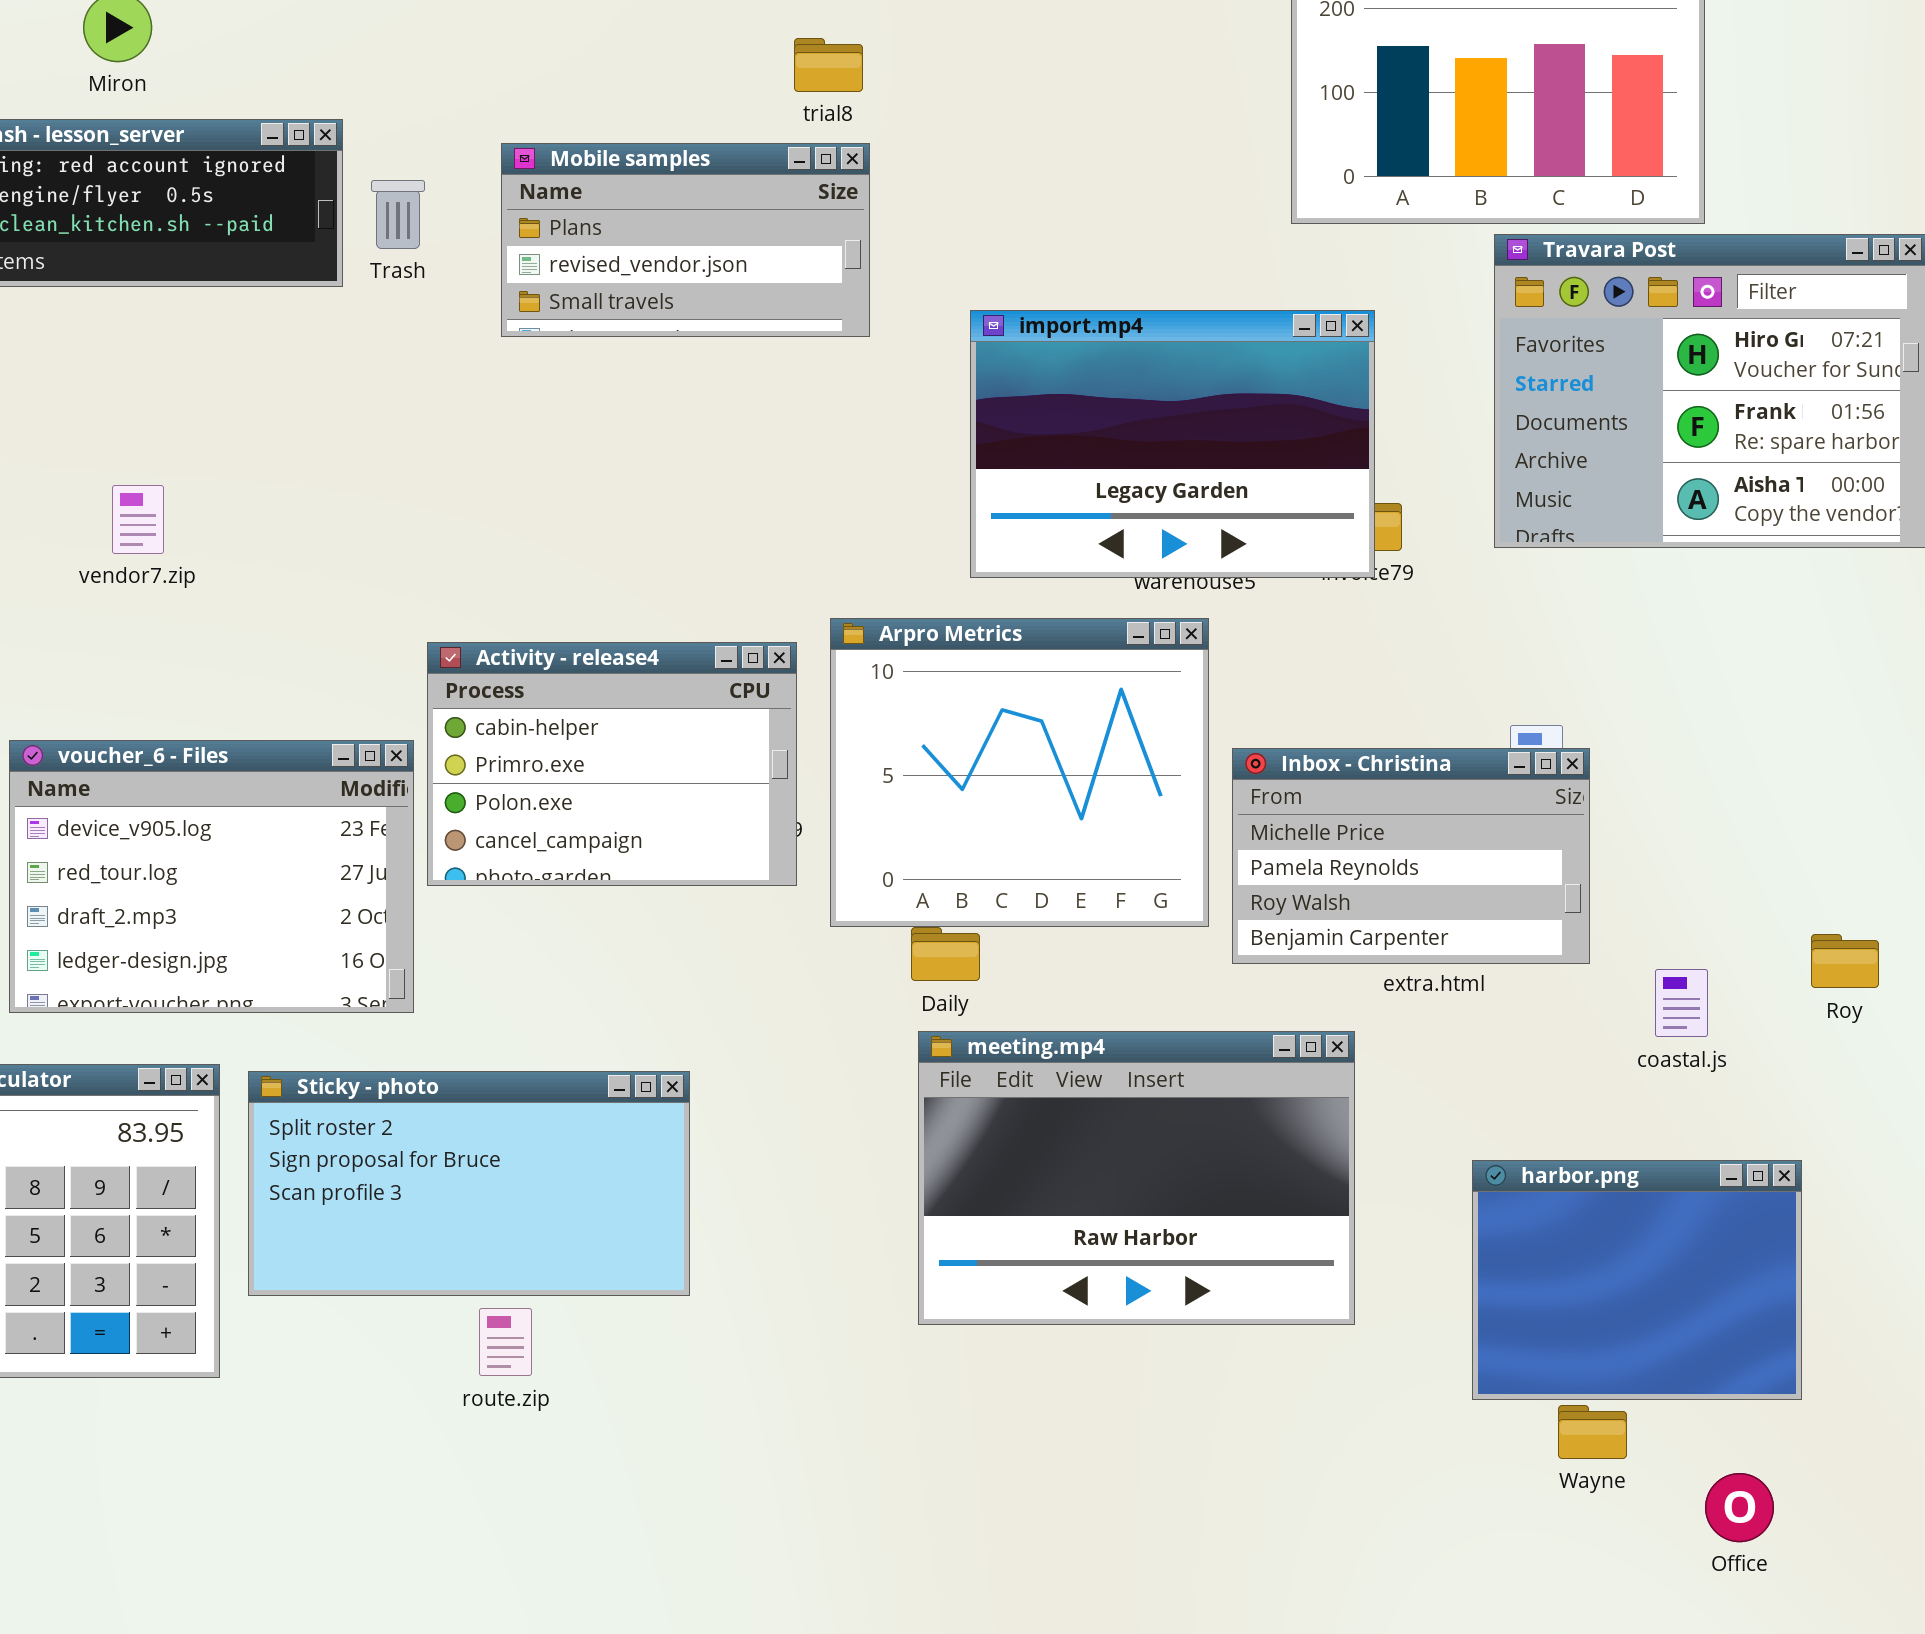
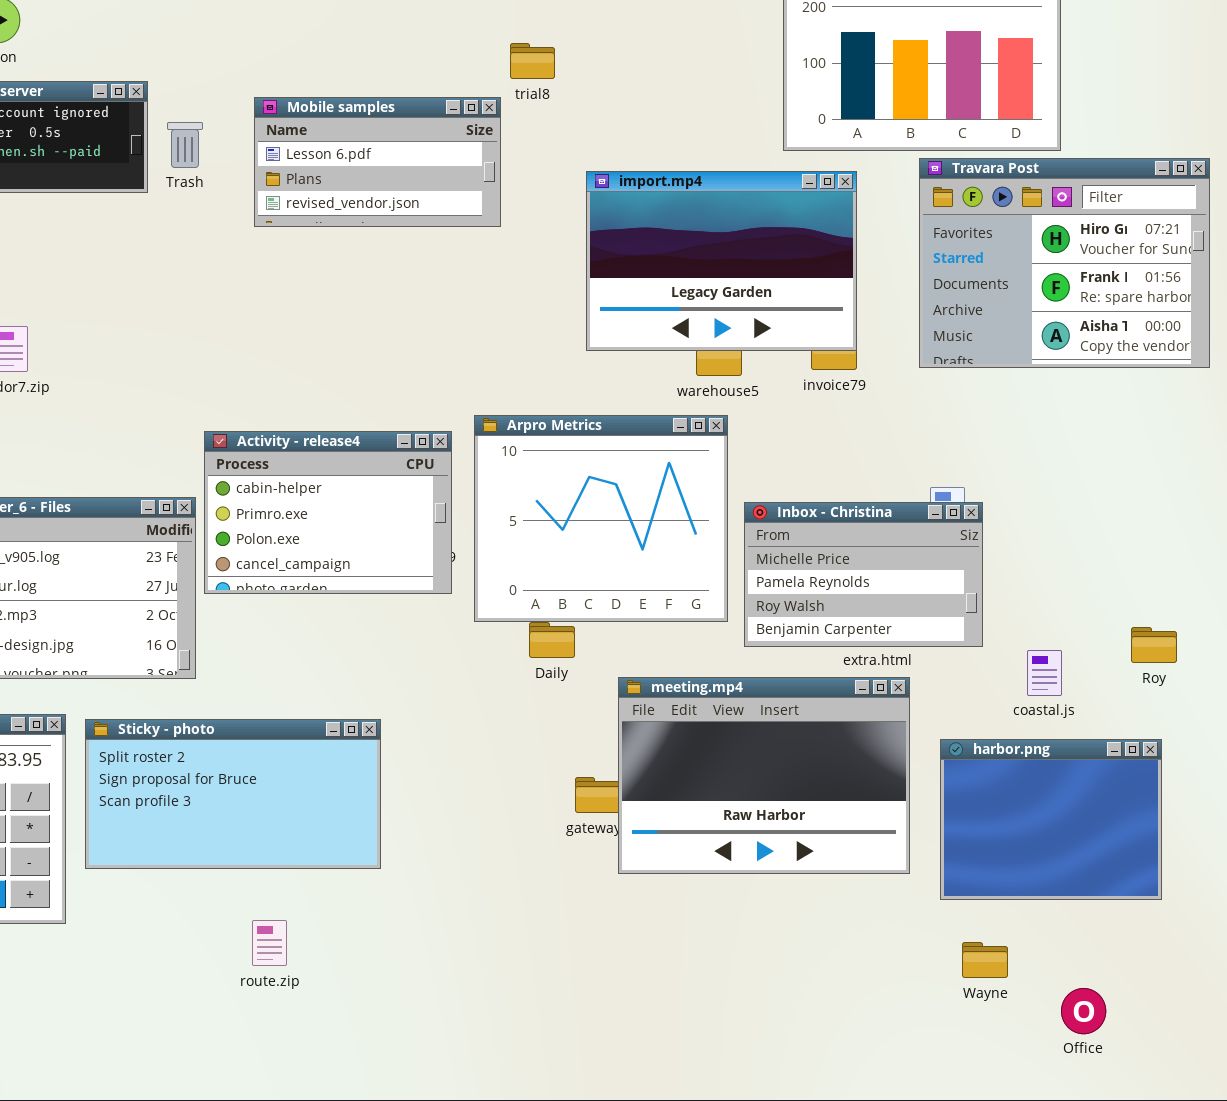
trial8: [794,38,863,92] -> [510,43,555,79], moved
Mobile samples: [501,143,870,337] -> [254,97,501,227], scrolled up 1 row
import.mp4: [970,310,1375,578] -> [586,171,857,351], moved
meeting.mp4: [918,1031,1355,1325] -> [618,677,910,874], moved
harbor.png: [1472,1160,1802,1400] -> [940,739,1162,900], moved
route.zip: [479,1308,532,1376] -> [252,920,287,966], moved

